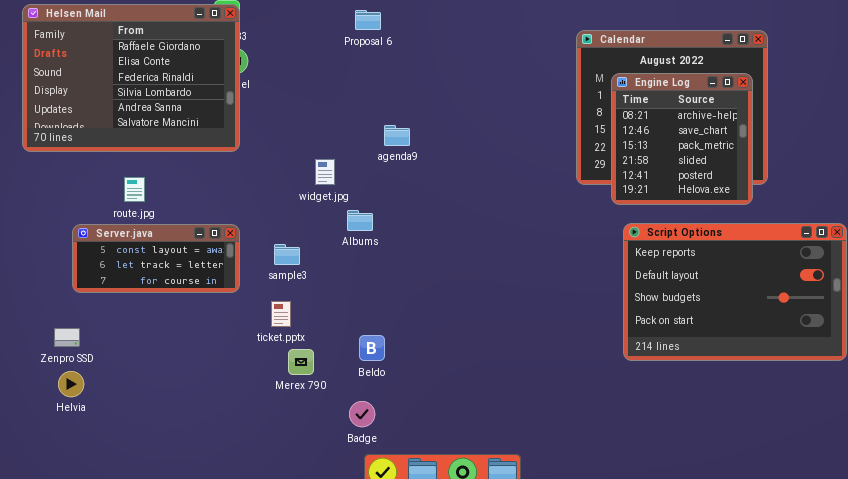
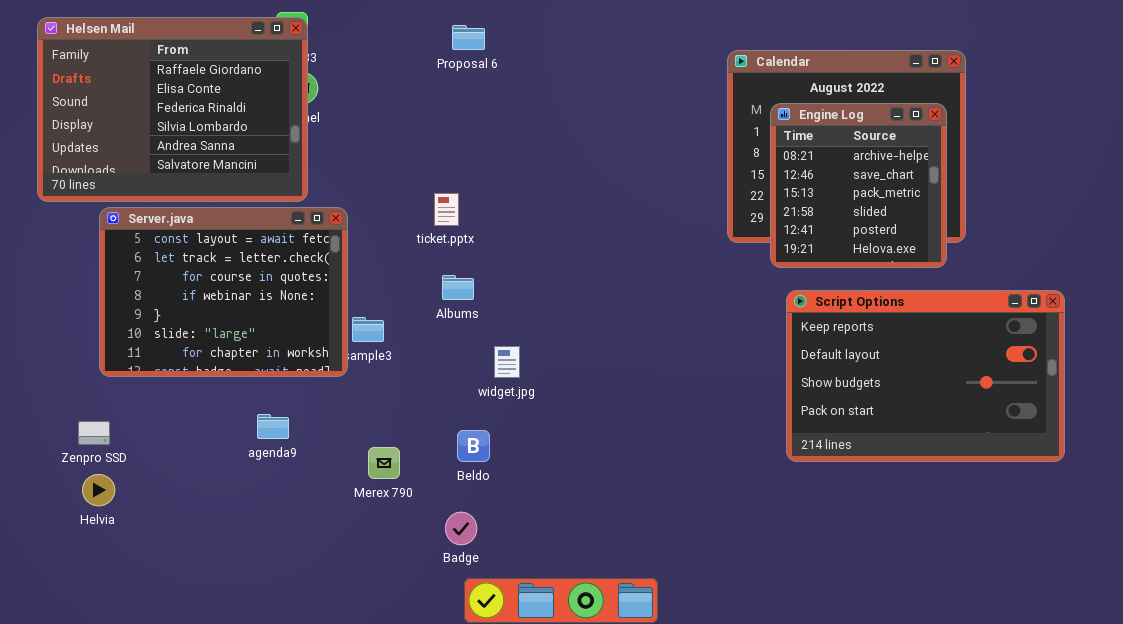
agenda9: [384,125,410,146] -> [257,414,289,439], moved
widget.jpg: [315,159,335,185] -> [494,346,520,378], moved
Server.java: [72,224,240,293] -> [99,207,348,377], resized
ticket.pptx: [271,301,291,327] -> [434,193,459,226], moved

